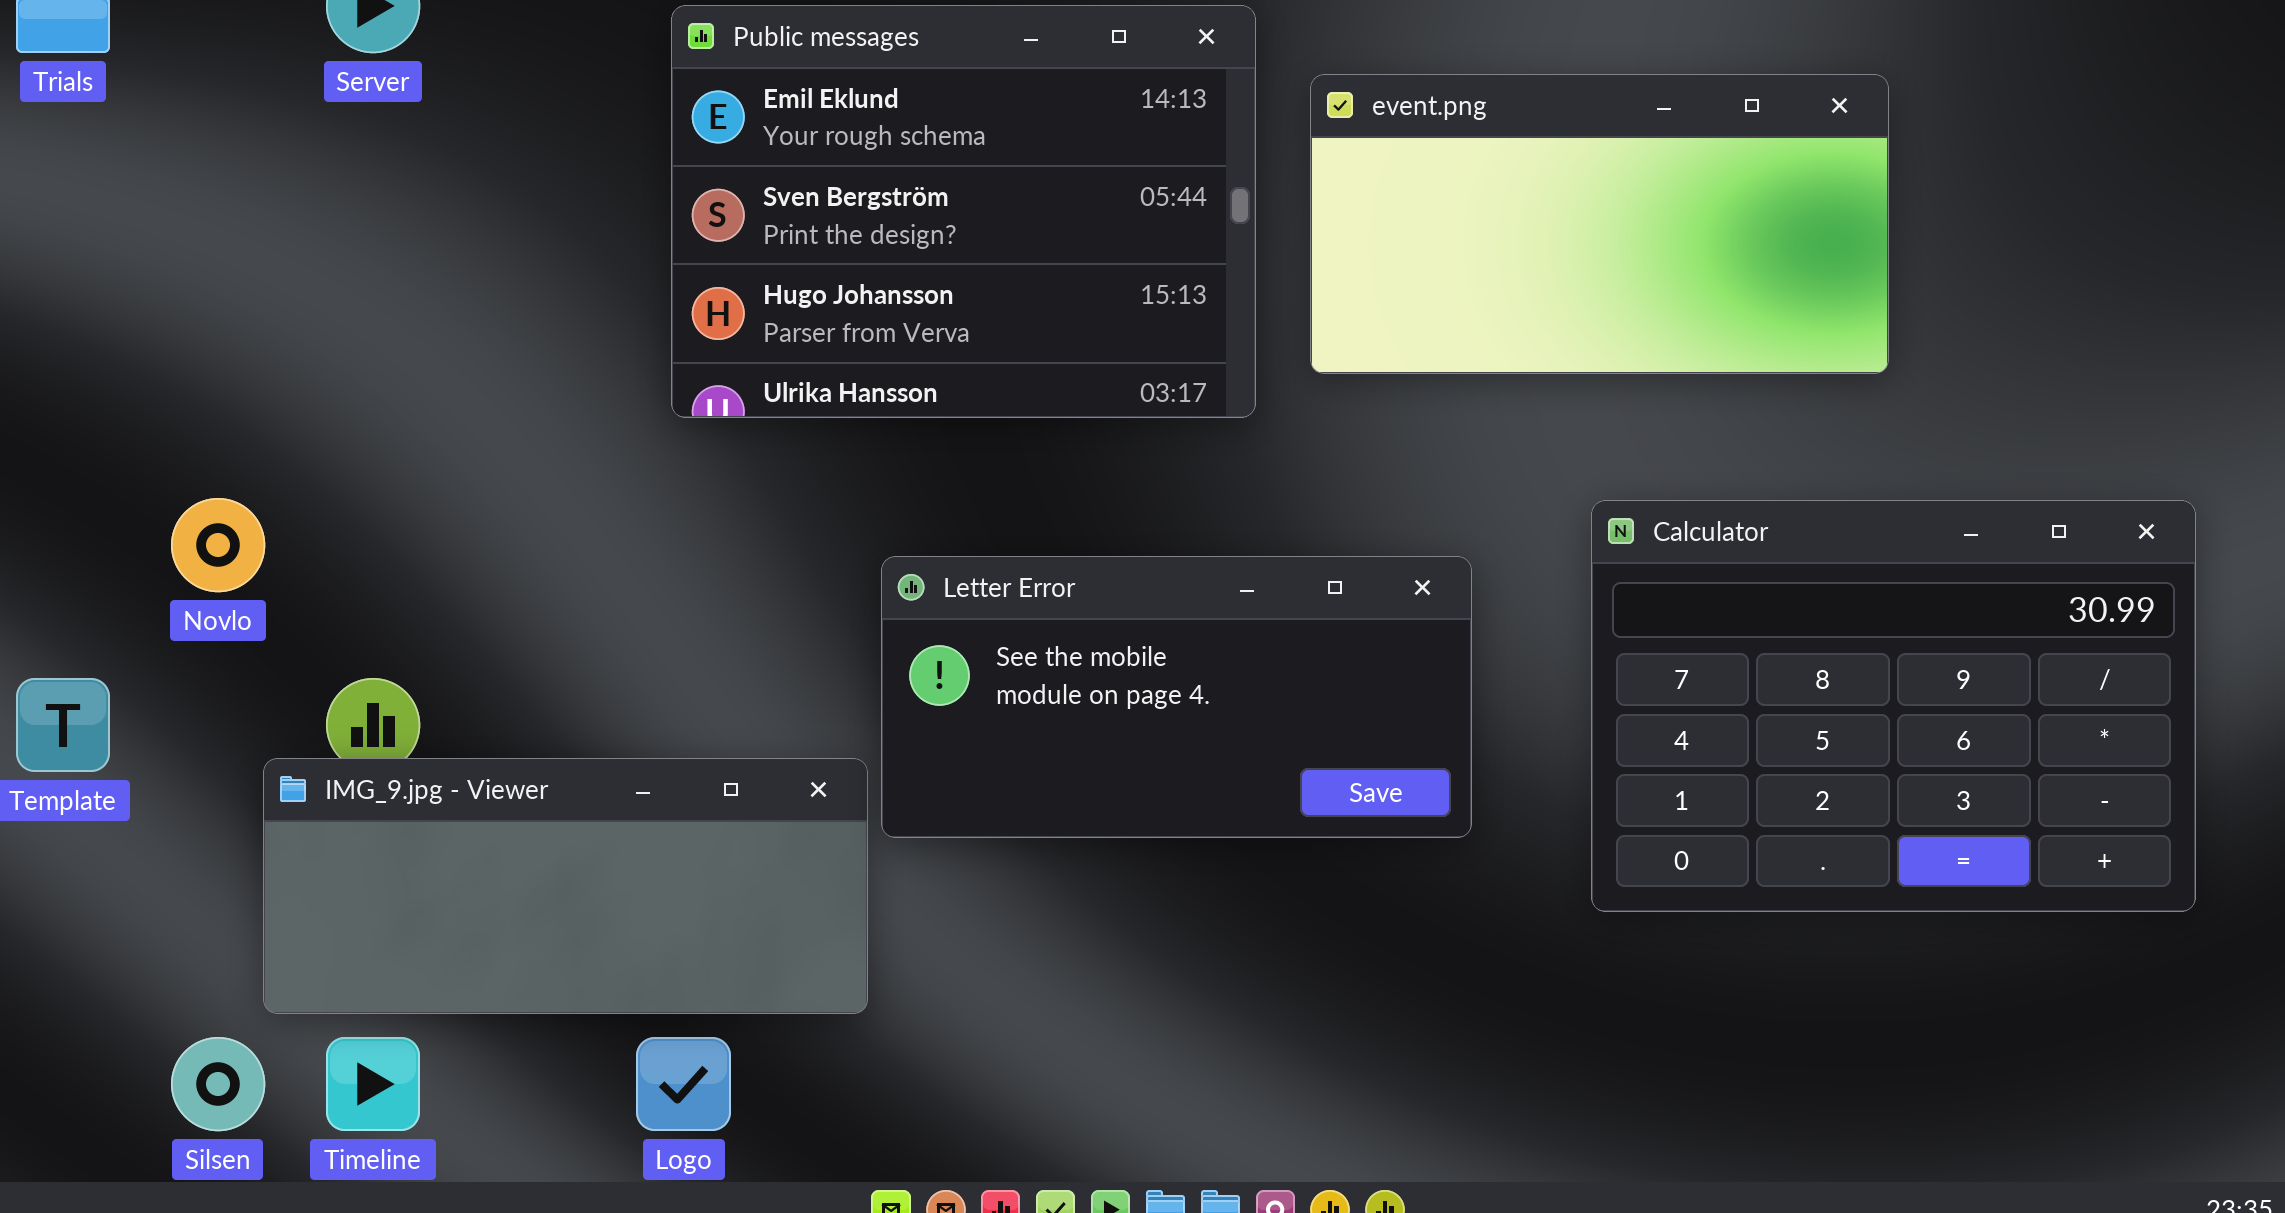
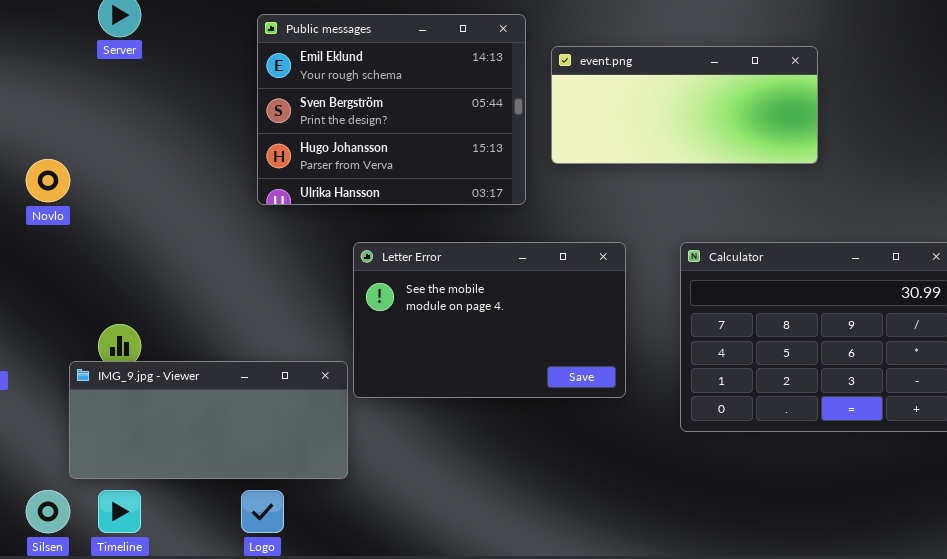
event.png: [1310,74,1889,374] -> [551,46,818,164], resized
Novlo: [171,498,265,592] -> [26,159,70,202], moved
Letter Error: [881,556,1472,838] -> [353,242,626,398], resized

